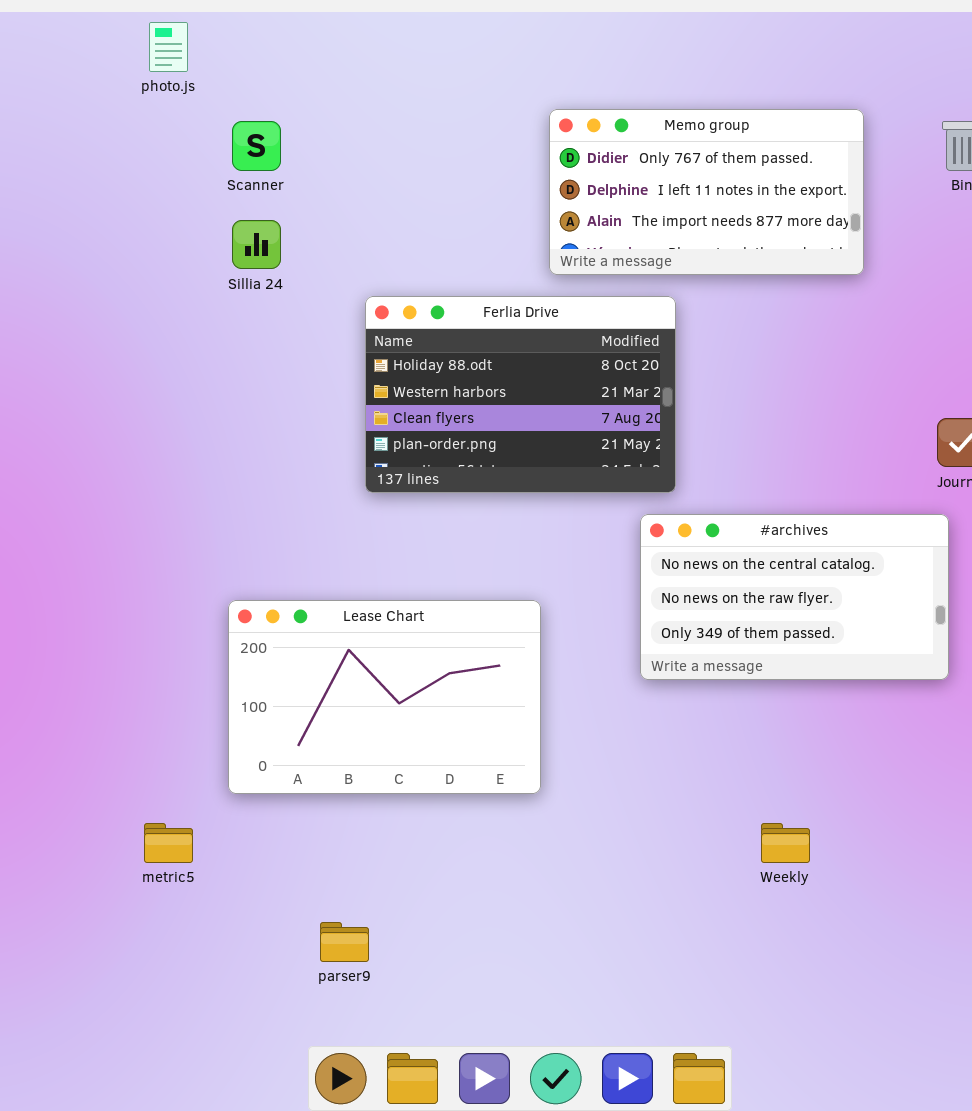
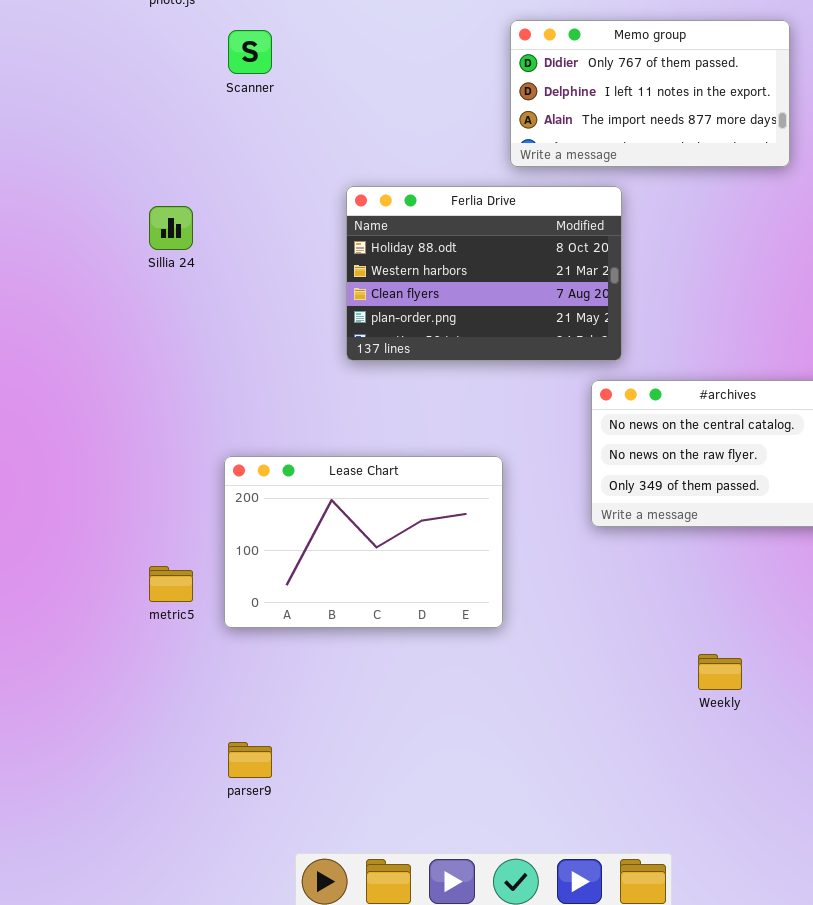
Sillia 24: [232,220,281,269] -> [149,206,193,250], moved
metric5: [144,823,193,863] -> [149,566,193,602], moved
parser9: [320,922,369,962] -> [228,742,272,778], moved

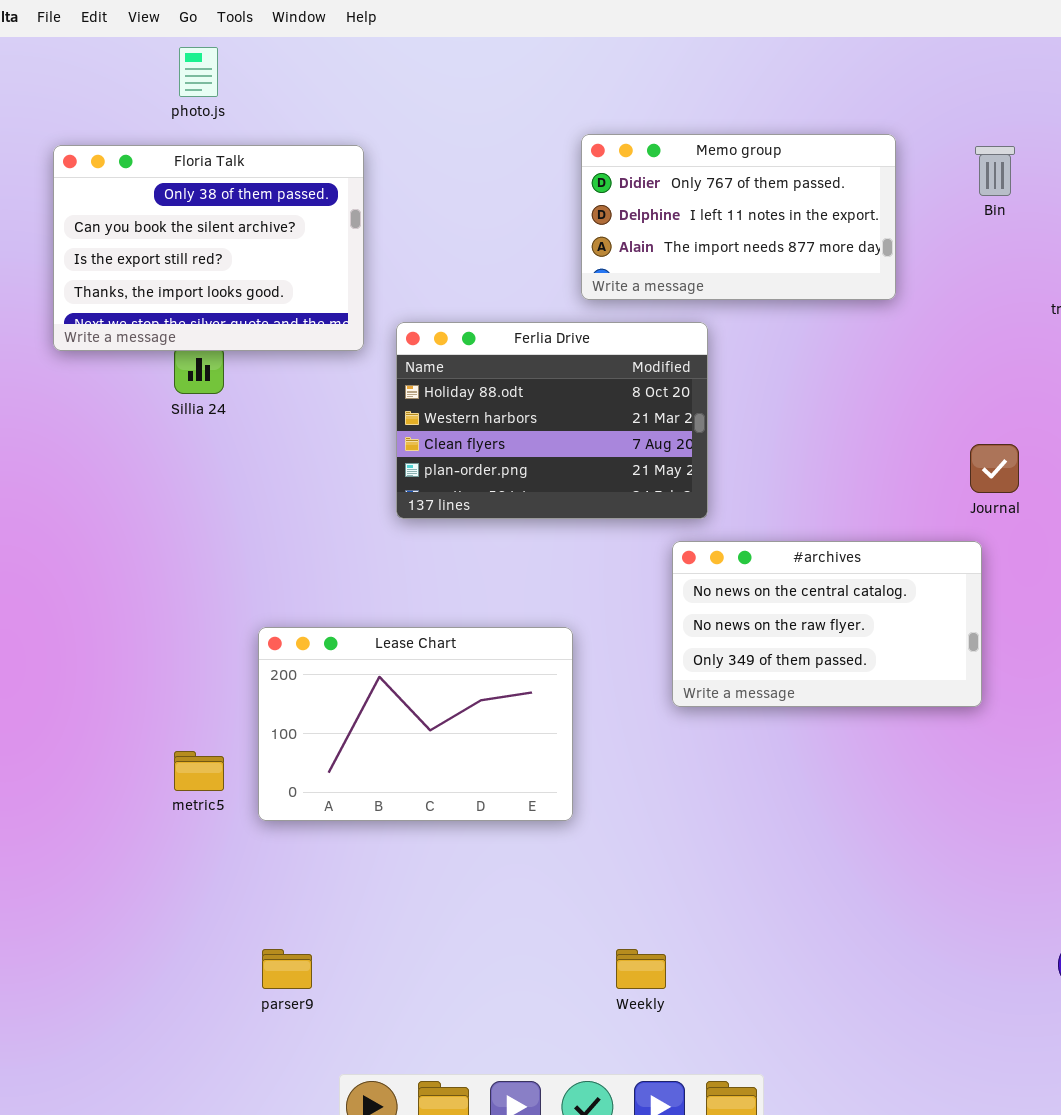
Floria Talk: none -> [53,145,364,351], opened
Weekly: [698,654,742,690] -> [616,949,666,989], moved

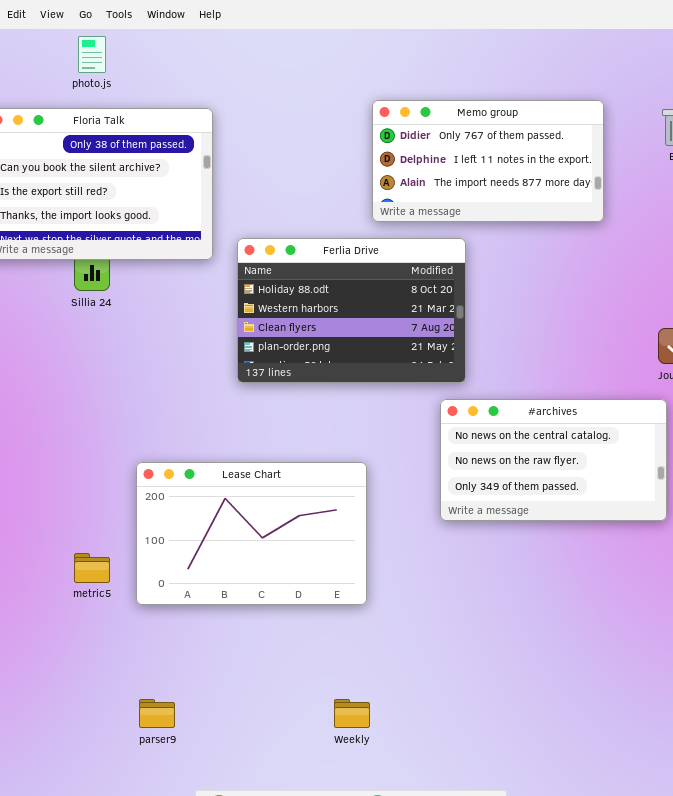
Weekly: [616,949,666,989] -> [334,699,370,728], moved

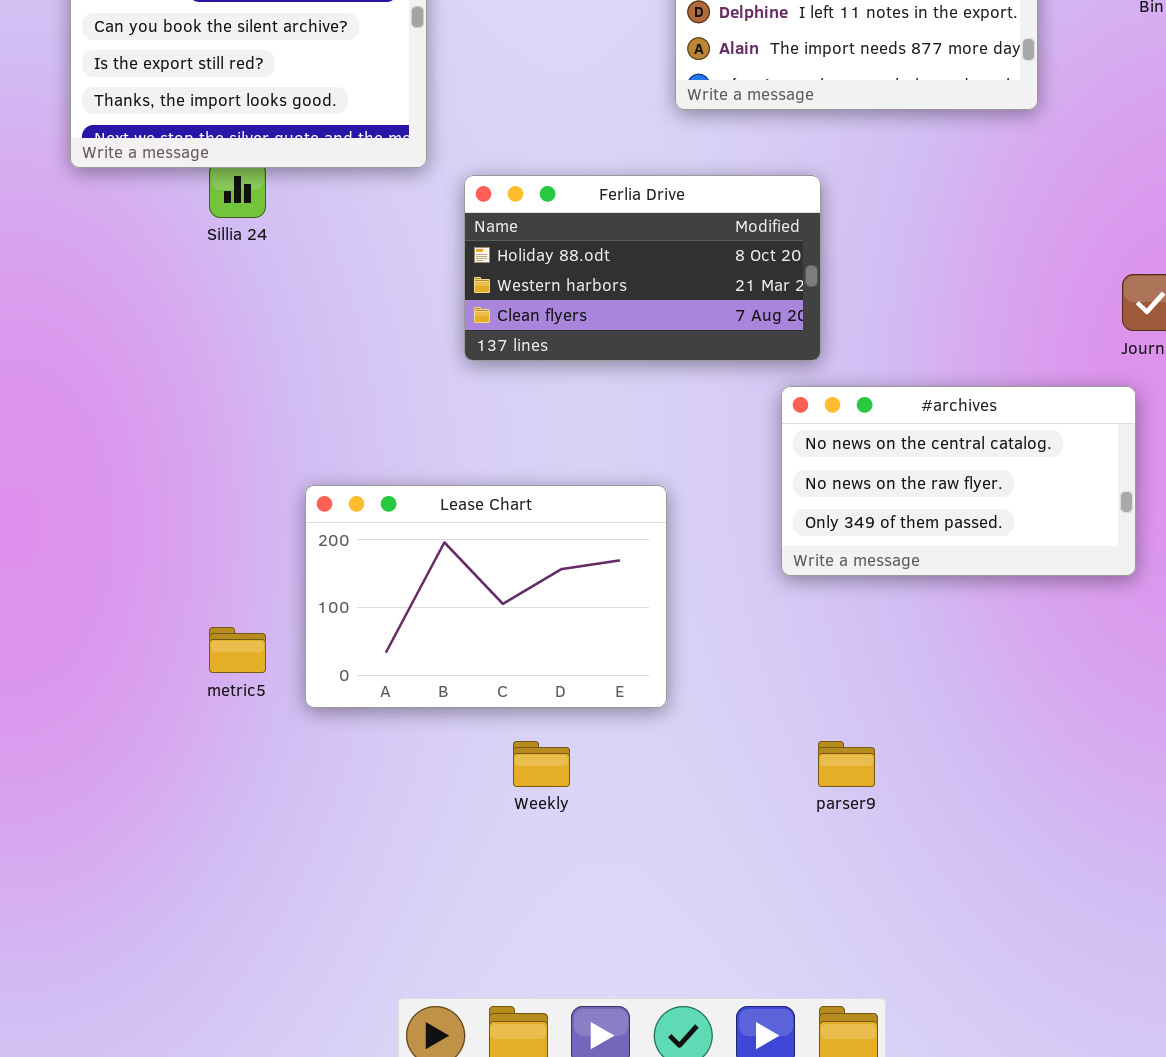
Ferlia Drive: [237,238,466,383] -> [464,175,821,361], resized
parser9: [139,699,175,728] -> [818,741,875,787], moved
Weekly: [334,699,370,728] -> [513,741,570,787], moved

